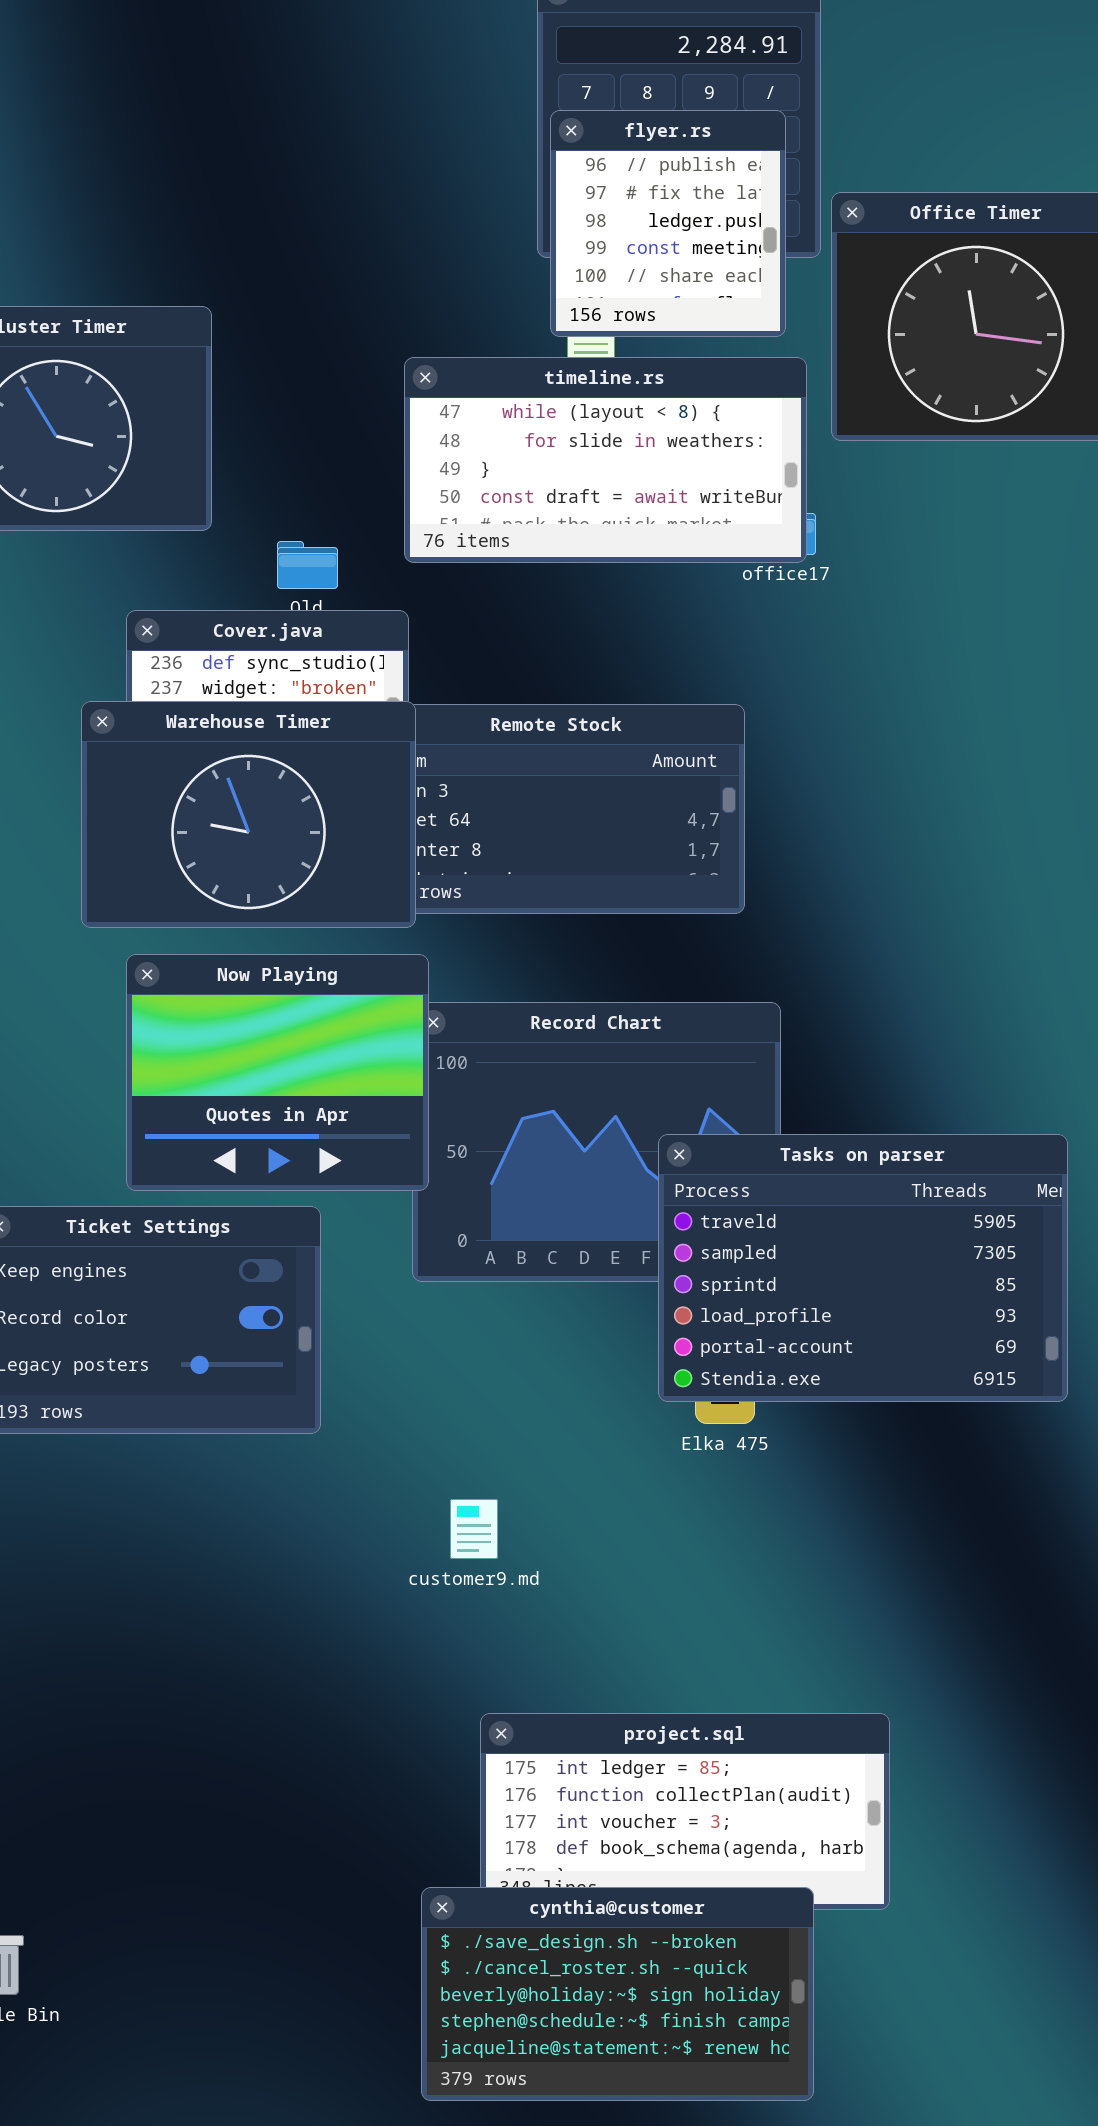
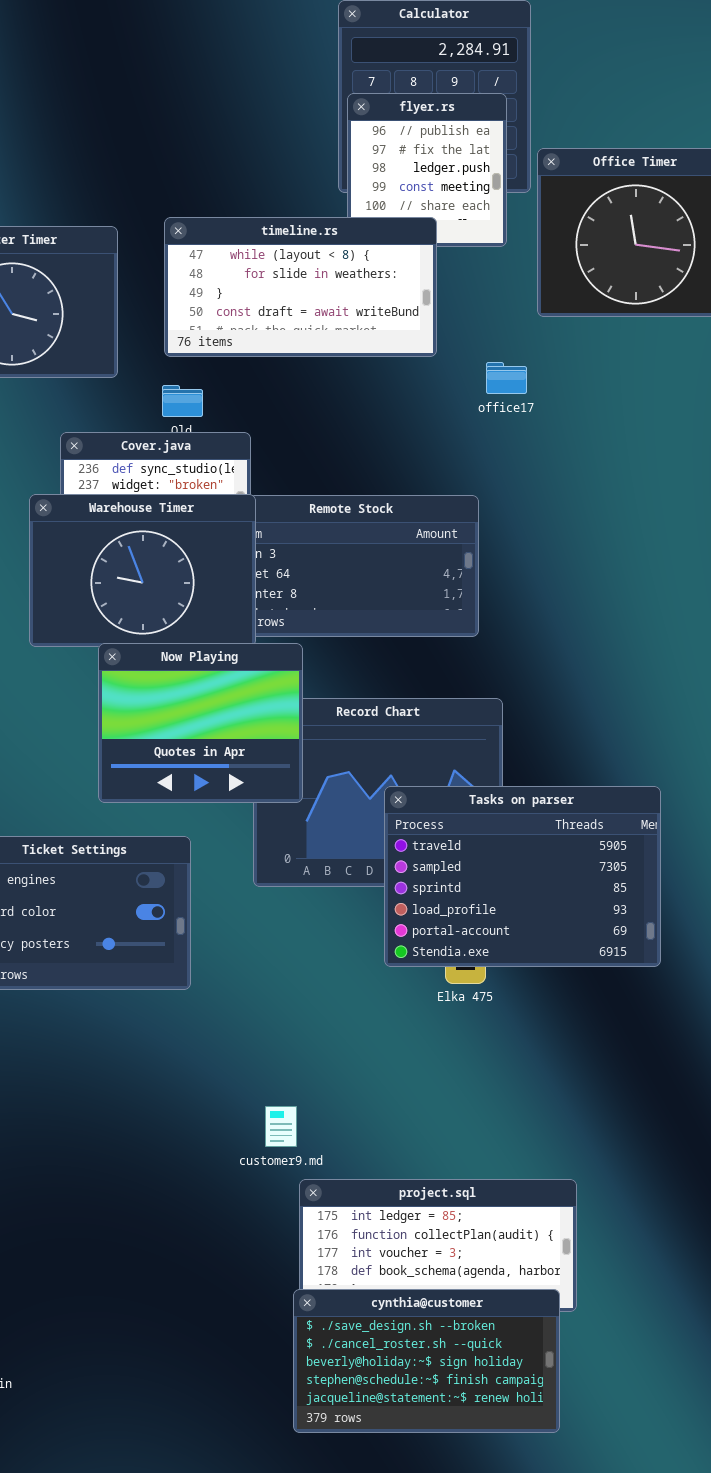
timeline.rs: [404,357,807,563] -> [164,217,437,357], moved
Now Playing: [126,954,429,1191] -> [98,643,303,803], moved
Tasks on parser: [658,1134,1068,1402] -> [384,786,661,967], moved
customer9.md: [450,1499,498,1559] -> [265,1106,297,1147], moved
cynthia@customer: [421,1887,814,2101] -> [293,1289,560,1433], moved

